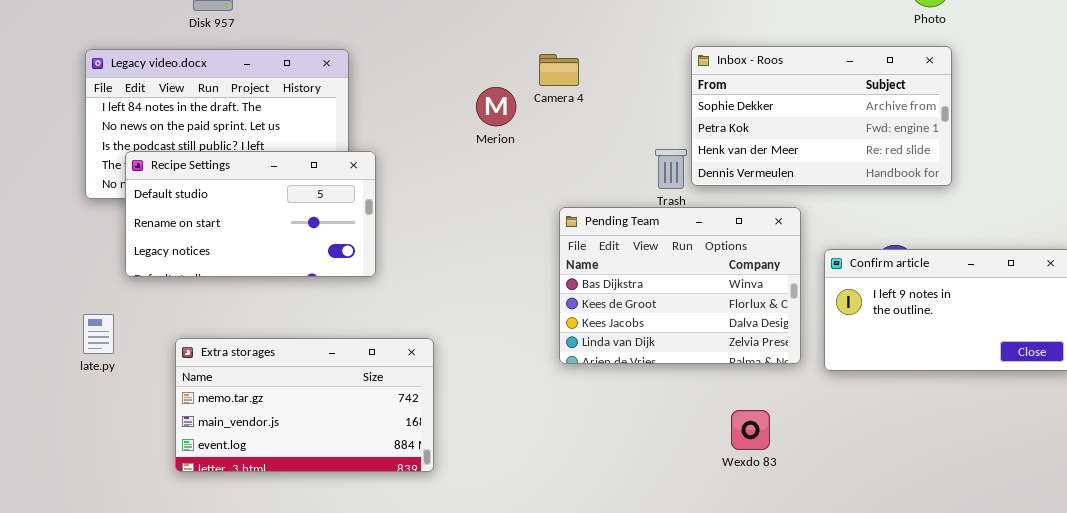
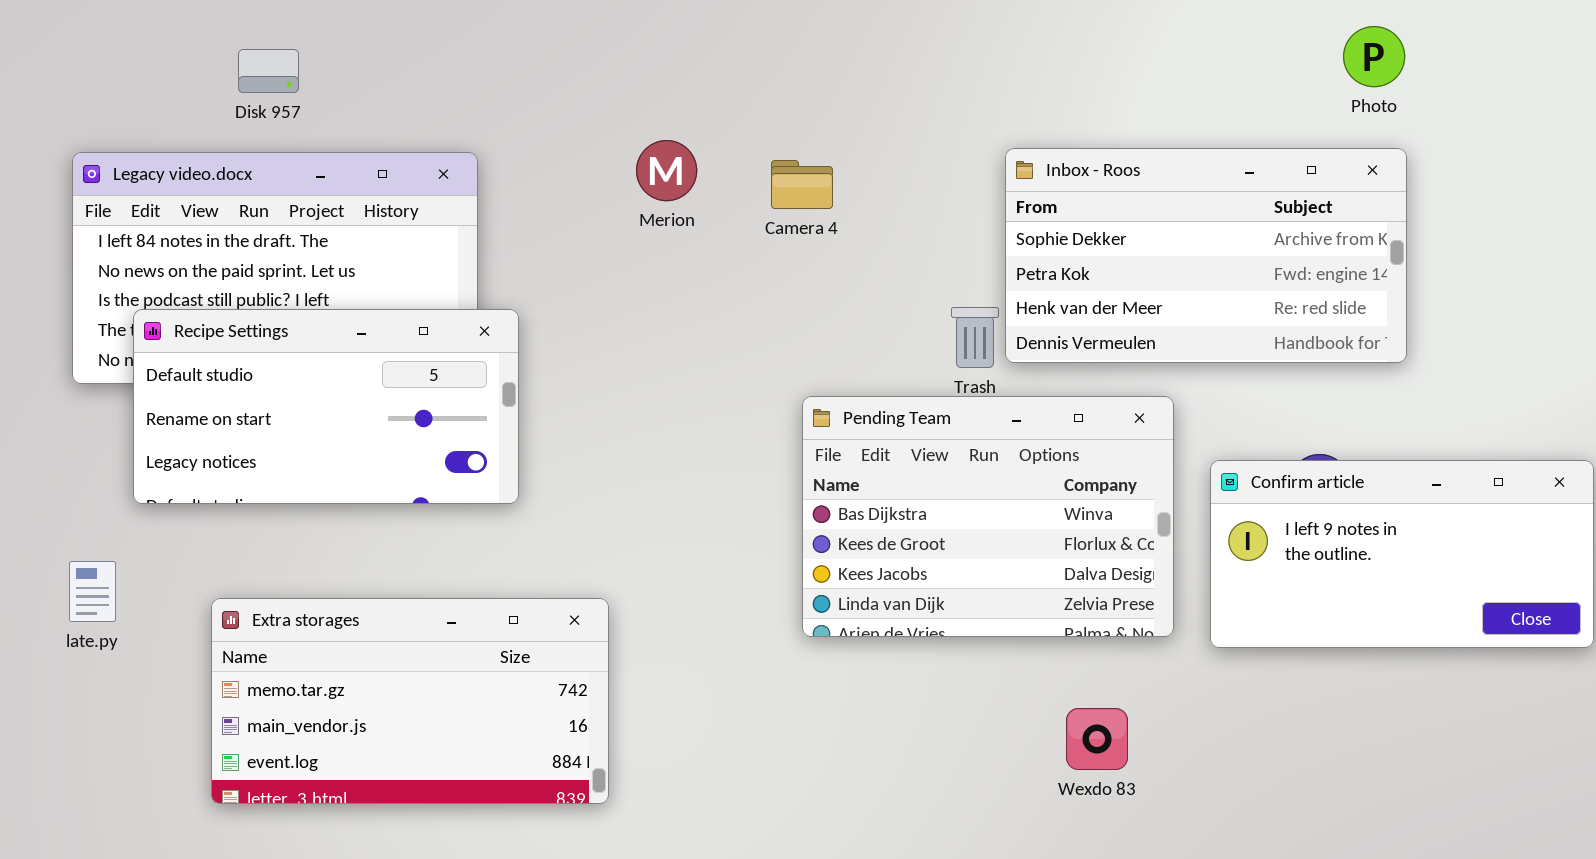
Merion: [476,87,516,126] -> [636,140,697,201], moved

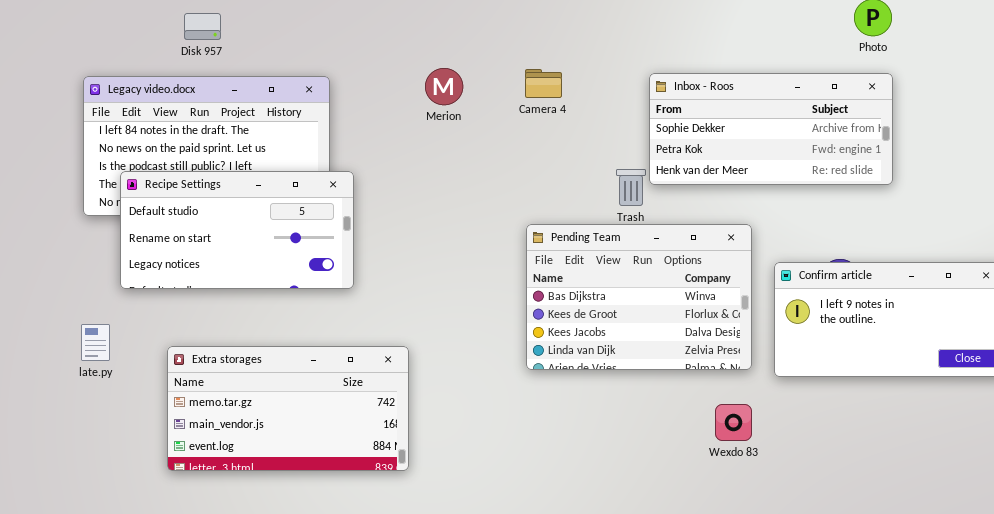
Inbox - Roos: [1005,148,1407,363] -> [649,73,893,185], resized
Camera 4: [771,160,833,209] -> [525,69,562,98], moved
Wexdo 83: [1066,708,1128,770] -> [715,404,752,441], moved

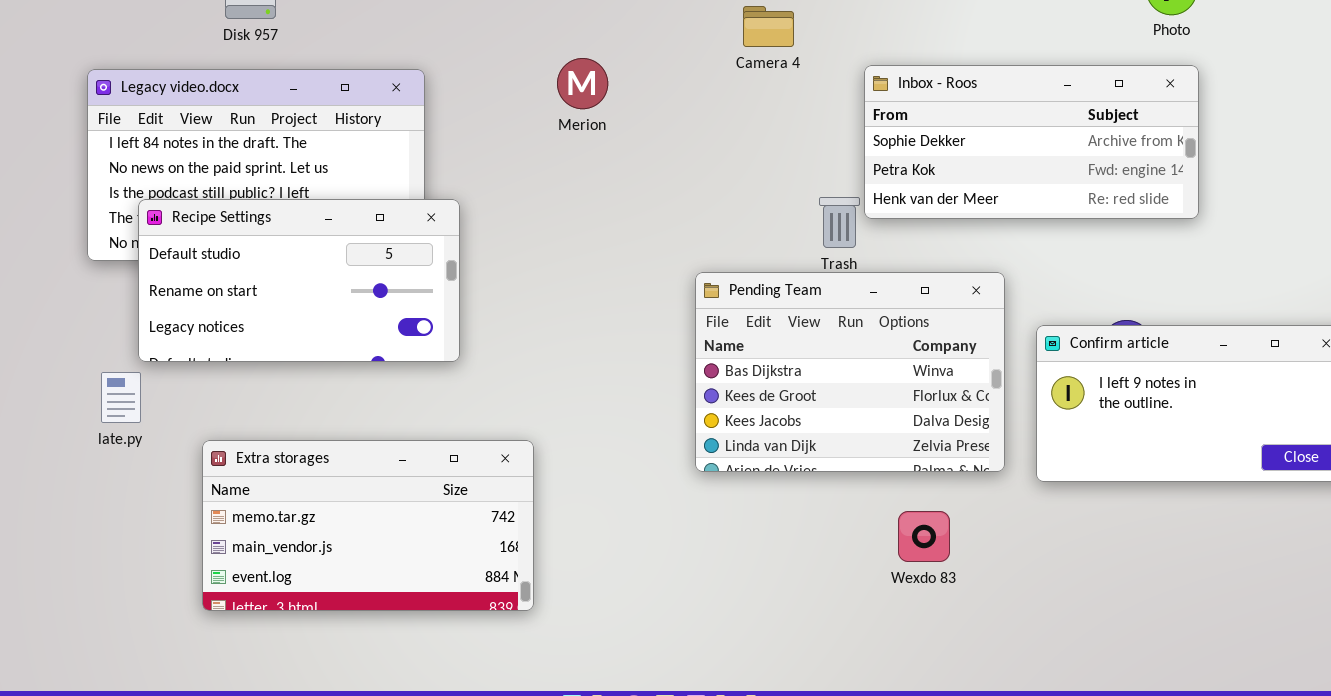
Camera 4: [525,69,562,98] -> [743,6,794,47], moved
late.py: [81,324,110,361] -> [101,372,141,423], moved
Wexdo 83: [715,404,752,441] -> [898,511,950,562], moved

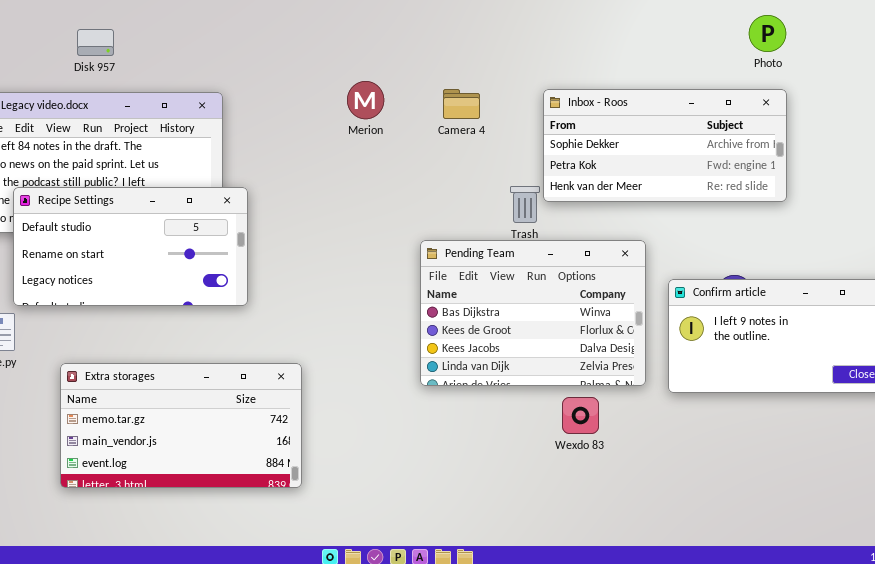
Camera 4: [743,6,794,47] -> [443,89,480,119], moved
Merion: [557,58,608,109] -> [347,81,384,119], moved
Wexdo 83: [898,511,950,562] -> [562,397,599,434], moved

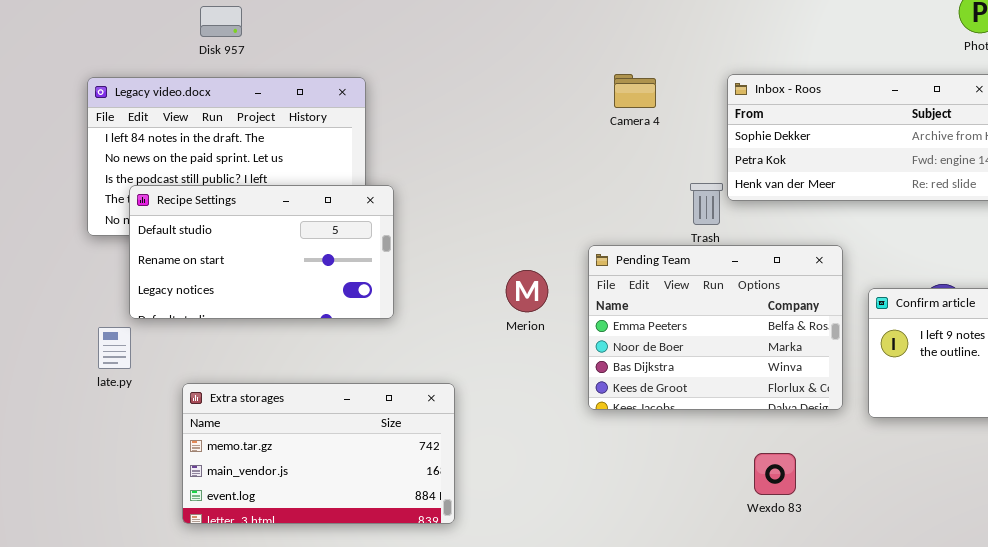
Merion: [347,81,384,119] -> [506,270,548,312], moved
Pending Team: [420,240,646,386] -> [588,245,843,410], scrolled up 2 rows
Wexdo 83: [562,397,599,434] -> [754,453,796,495], moved

